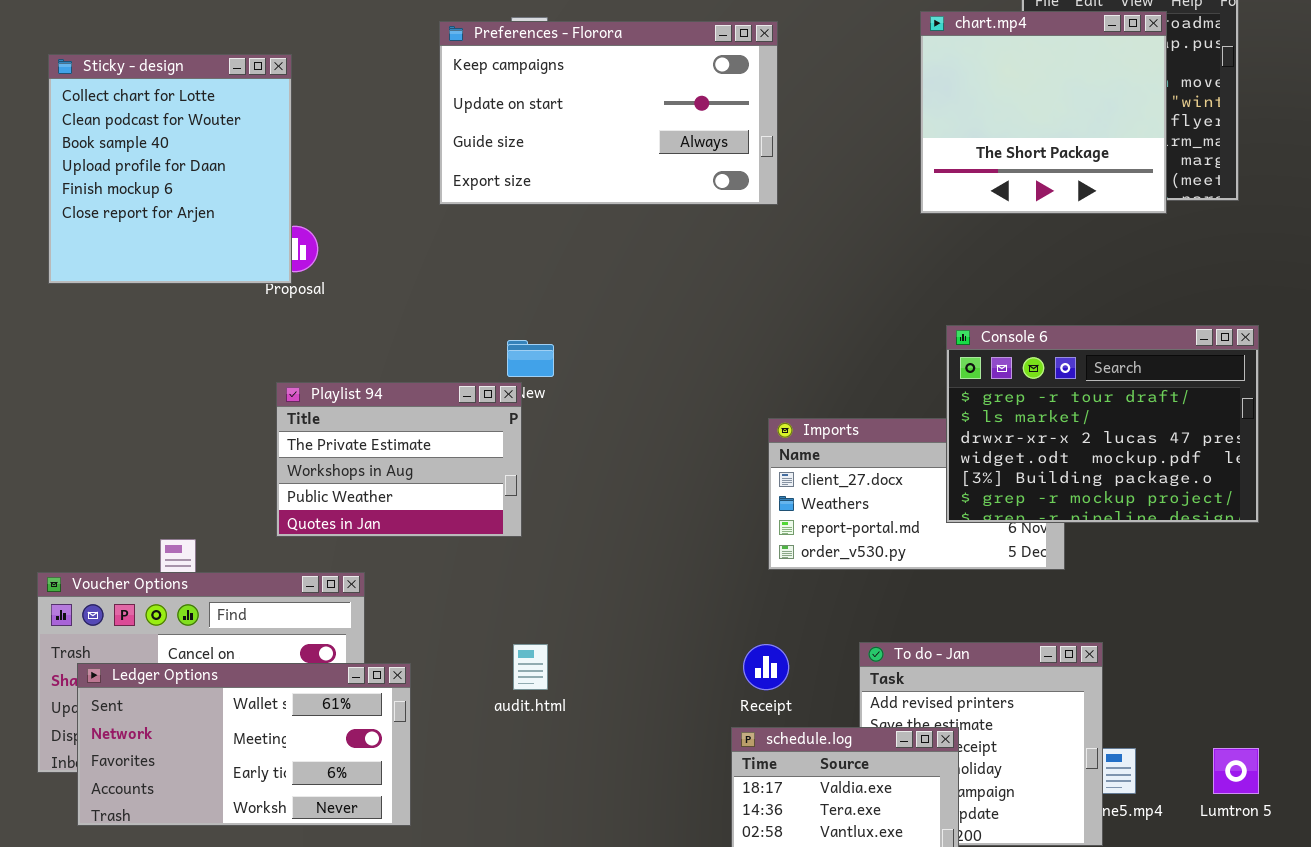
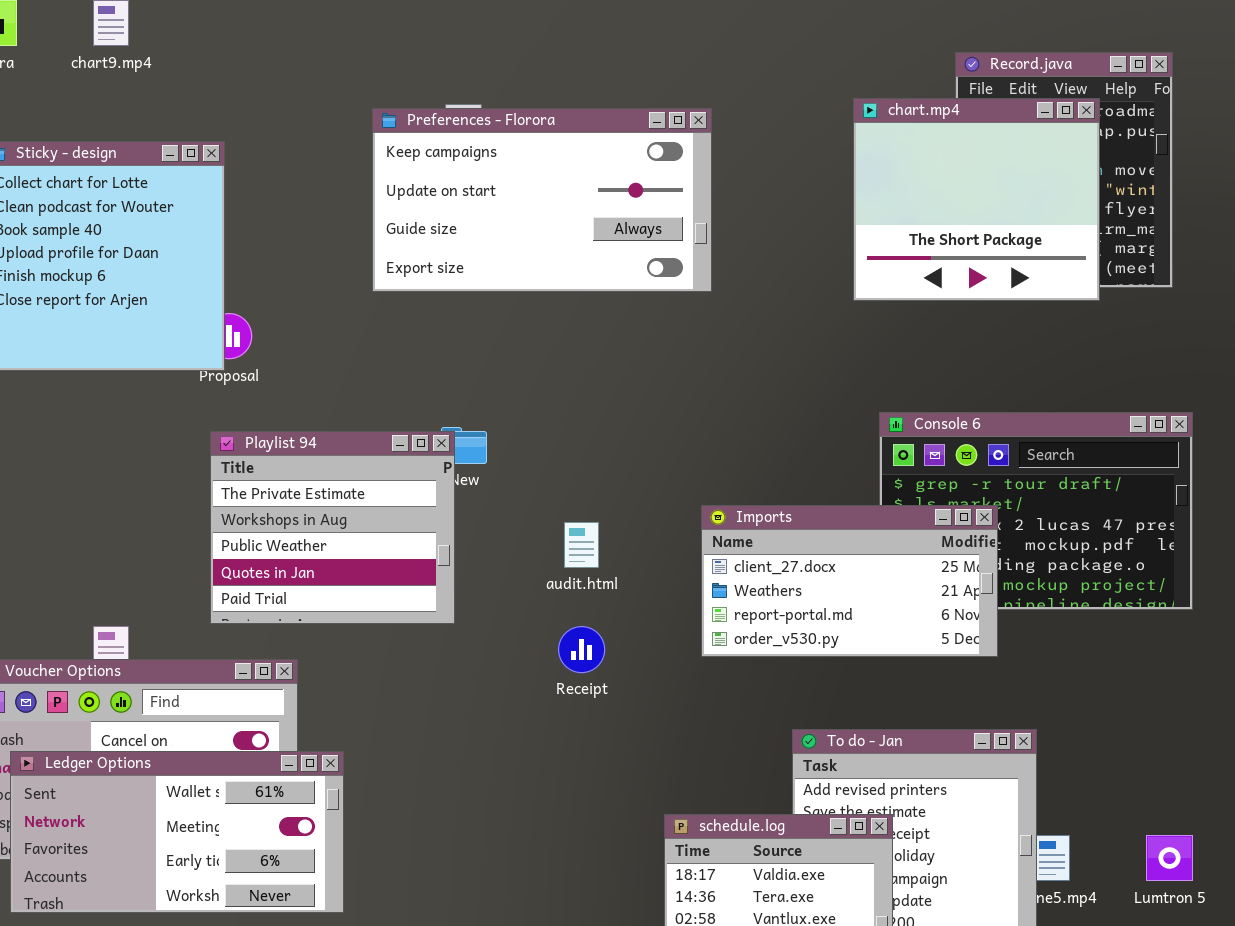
Playlist 94: [276,382,522,537] -> [210,431,455,624], resized
Imports: [768,418,1065,570] -> [701,505,998,657], raised
audit.html: [513,644,548,690] -> [564,522,599,568], moved
Receipt: [743,644,789,690] -> [558,626,605,673], moved

